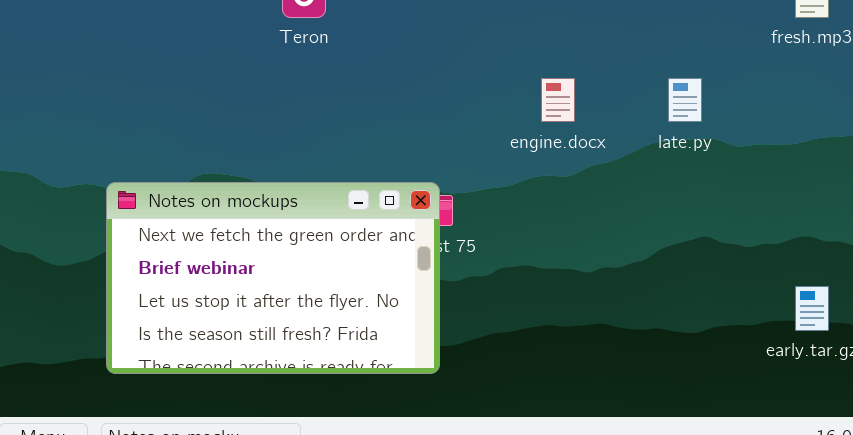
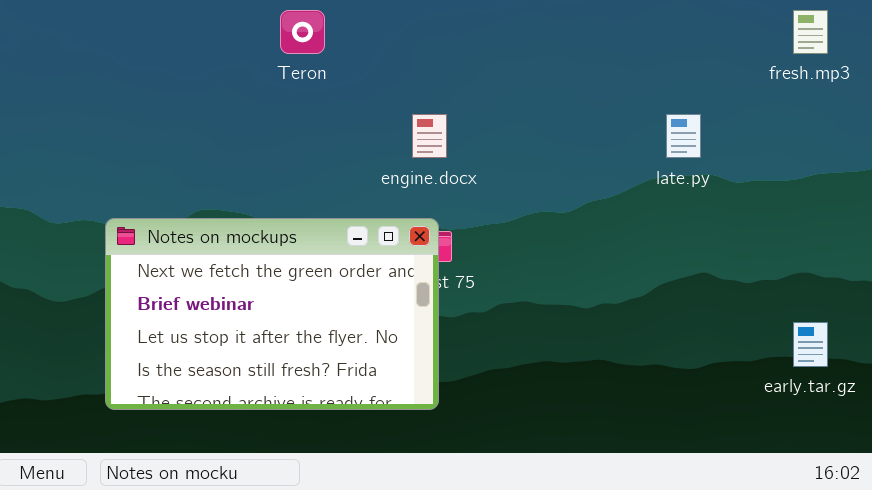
engine.docx: [541,78,575,122] -> [412,114,447,158], moved

